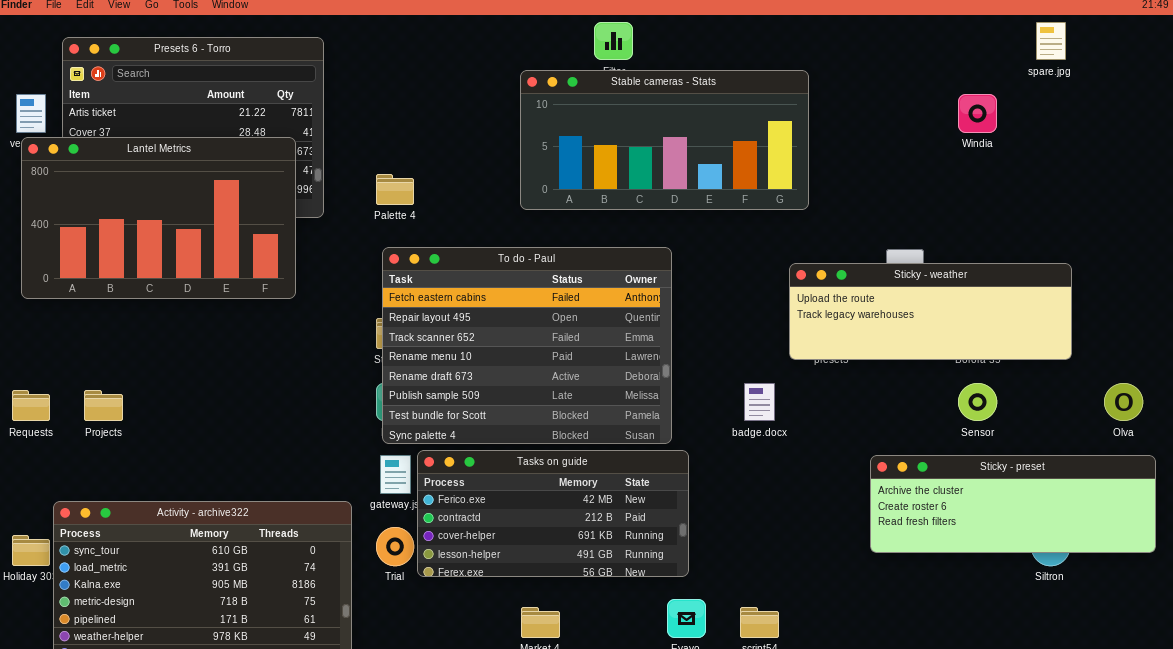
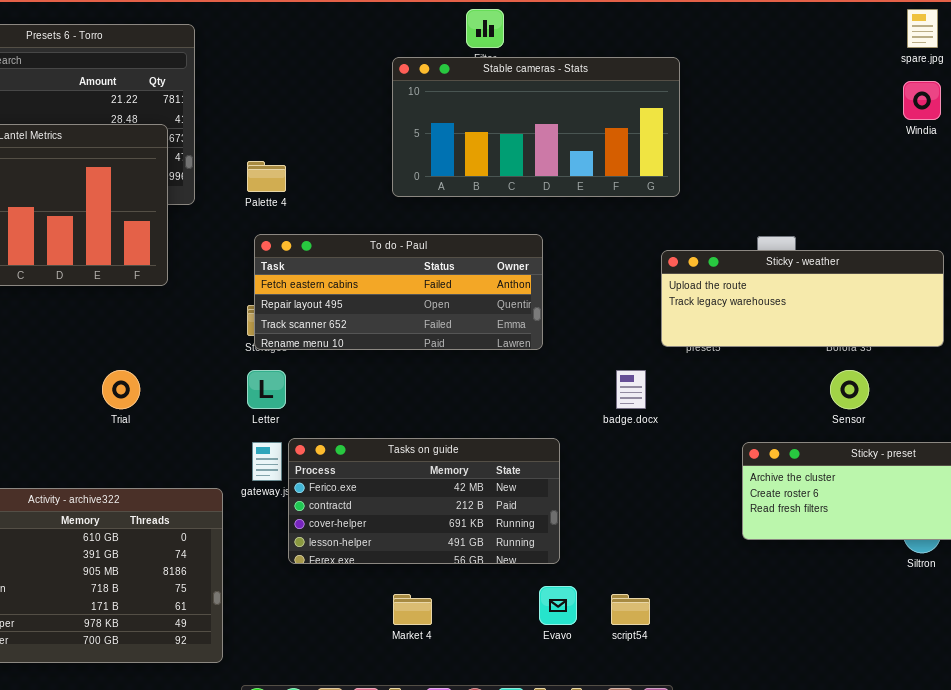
Windia: [958,94,997,133] -> [903,81,941,120], moved
To do - Paul: [382,247,672,444] -> [254,234,543,350], resized
Trial: [376,527,414,566] -> [102,370,140,409], moved

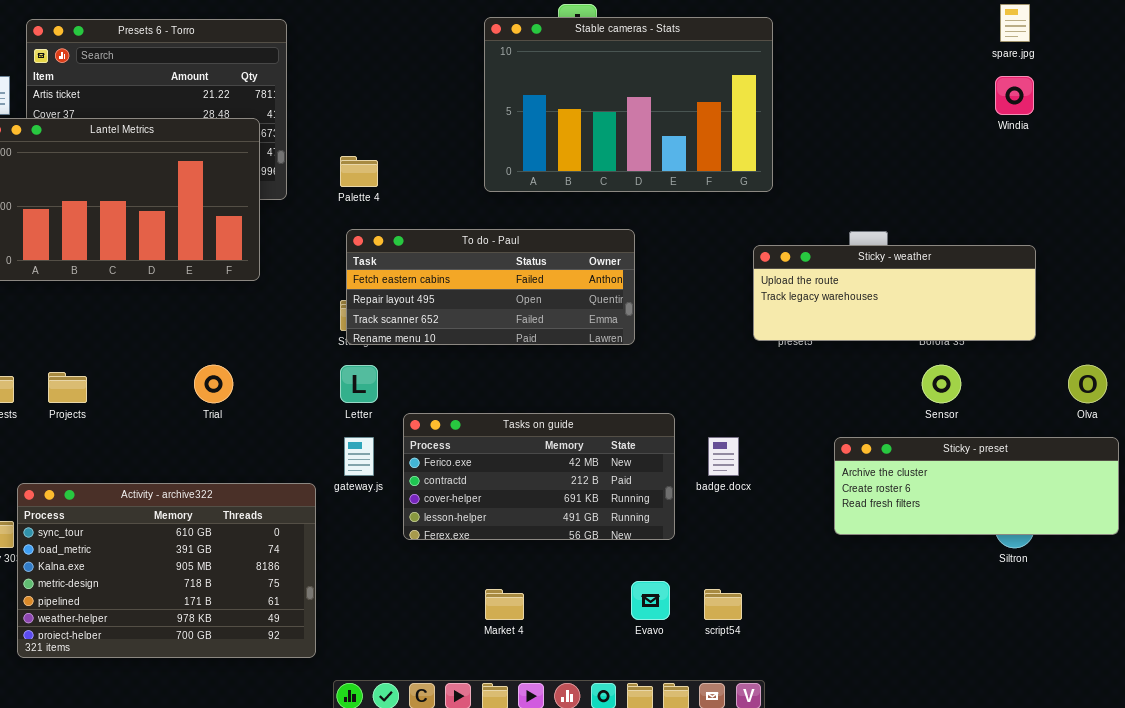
Stable cameras - Stats: [392,57,680,197] -> [484,17,773,192], resized
badge.docx: [616,370,646,409] -> [708,437,739,476], moved
Tasks on guide: [288,438,560,564] -> [403,413,675,540], moved

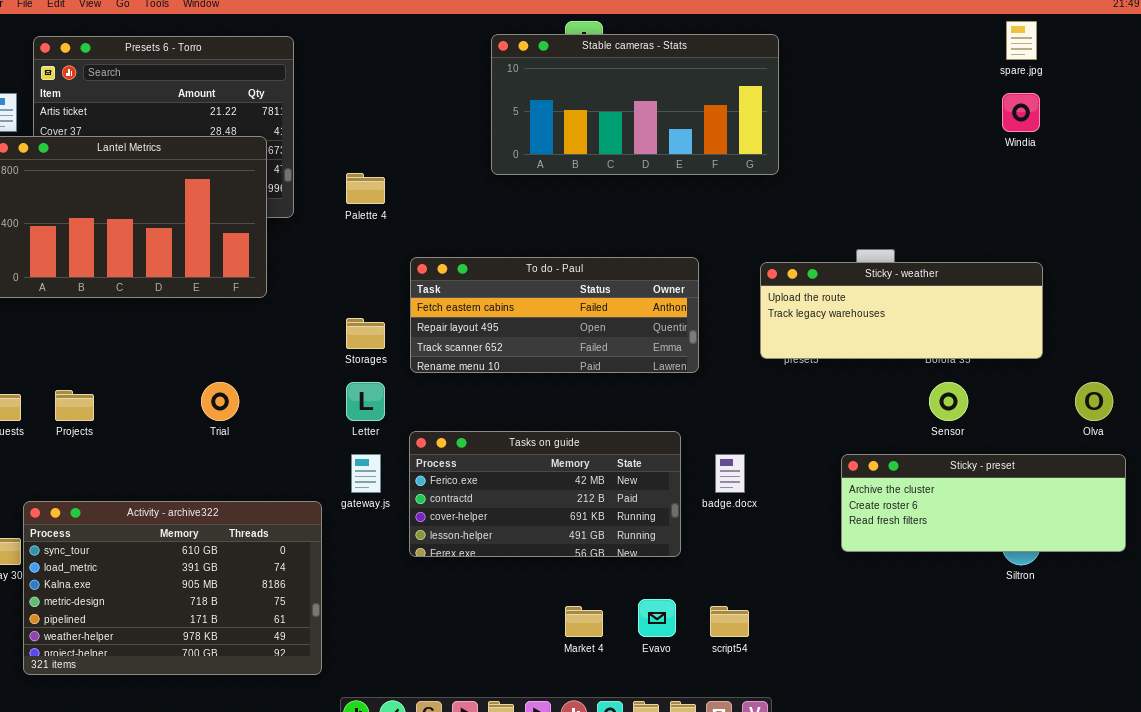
Stable cameras - Stats: [484,17,773,192] -> [491,34,779,175], resized
To do - Paul: [346,229,635,345] -> [410,257,699,373], moved
Market 4: [485,589,524,620] -> [565,606,603,637], moved

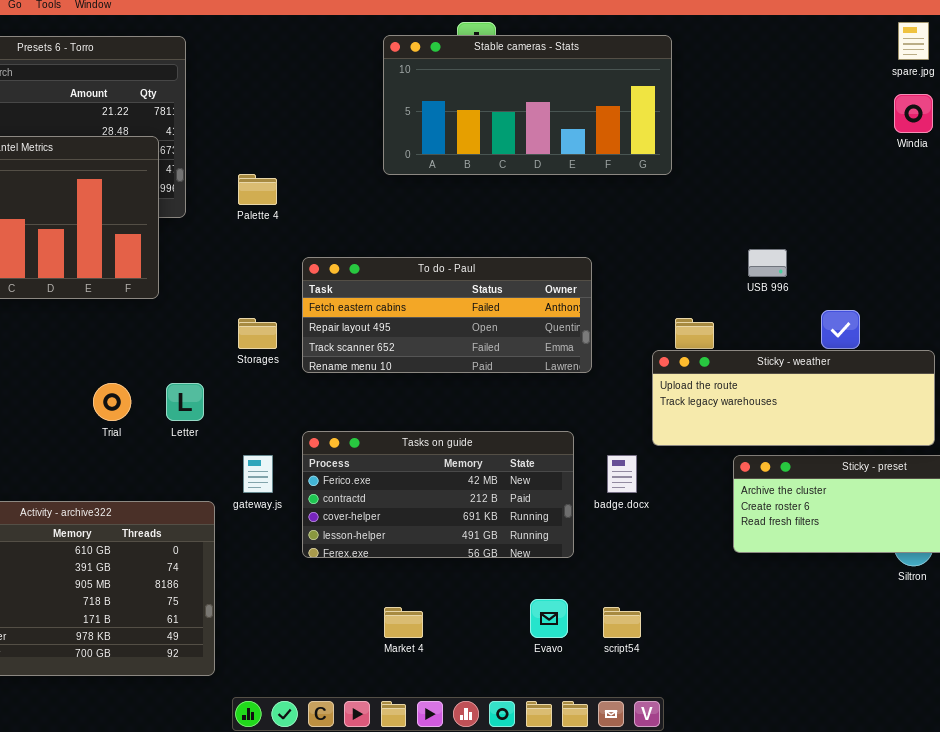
Sticky - weather: [760,262,1043,359] -> [652,350,935,446], moved
Letter: [346,382,385,421] -> [166,383,204,421], moved
Market 4: [565,606,603,637] -> [384,607,423,638], moved

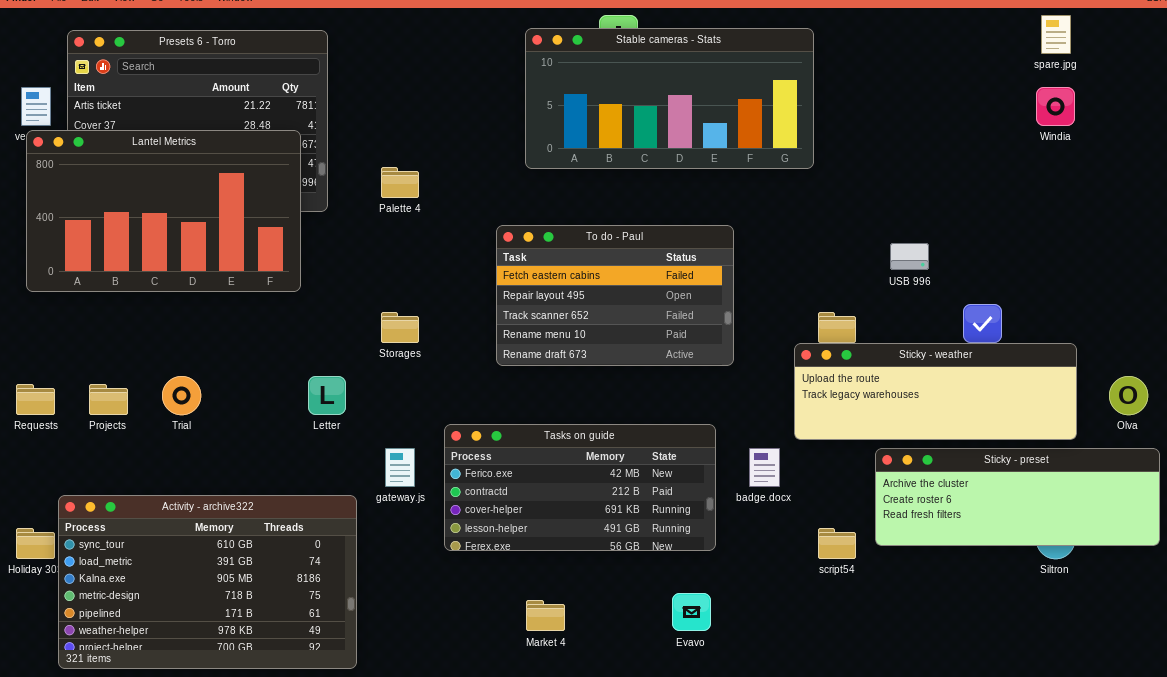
To do - Paul: [302,257,592,373] -> [496,225,734,366], resized
Trial: [93,383,131,421] -> [162,376,201,415], moved
script54: [603,607,641,638] -> [818,528,856,559], moved

